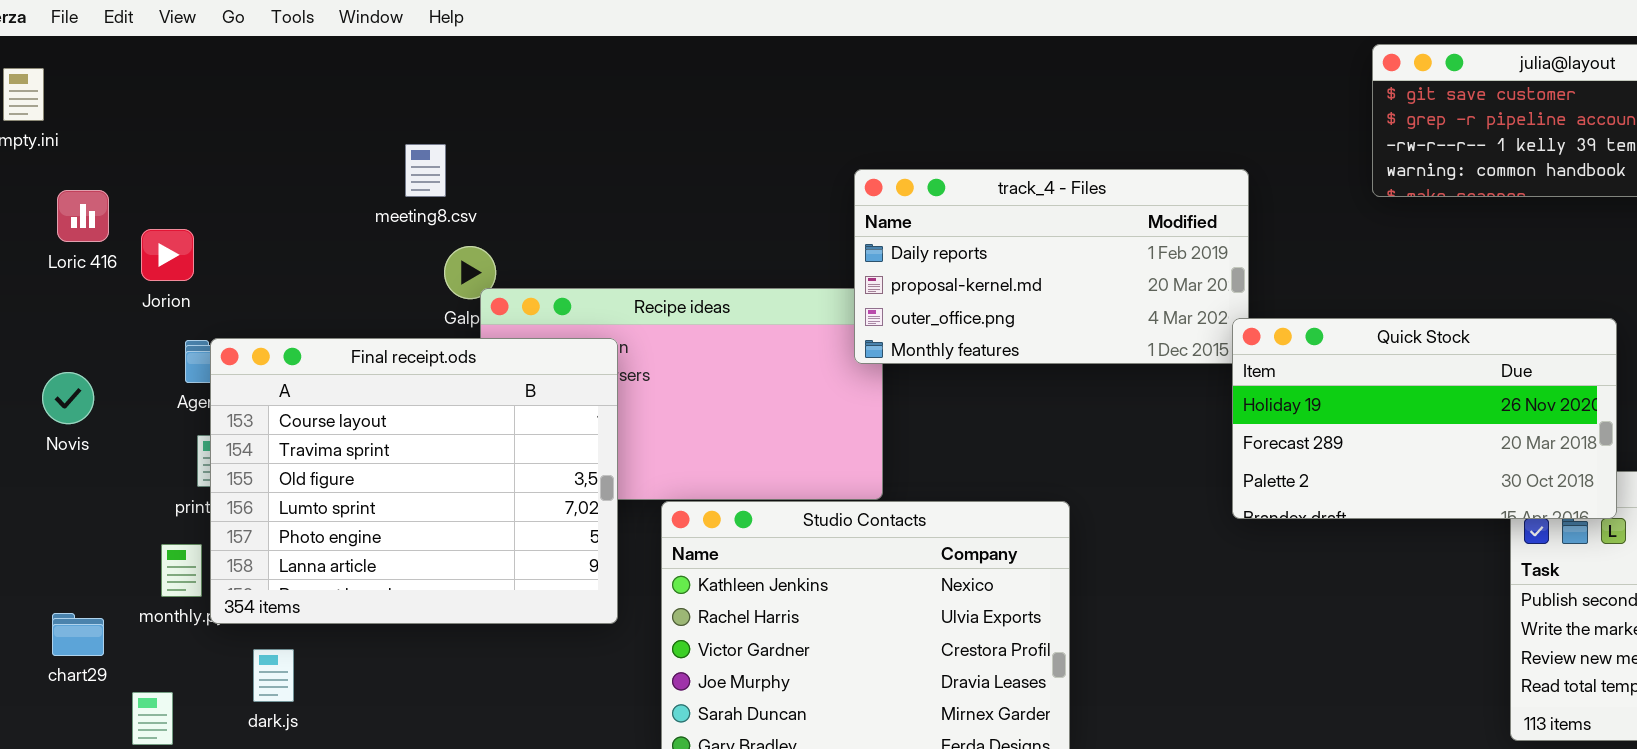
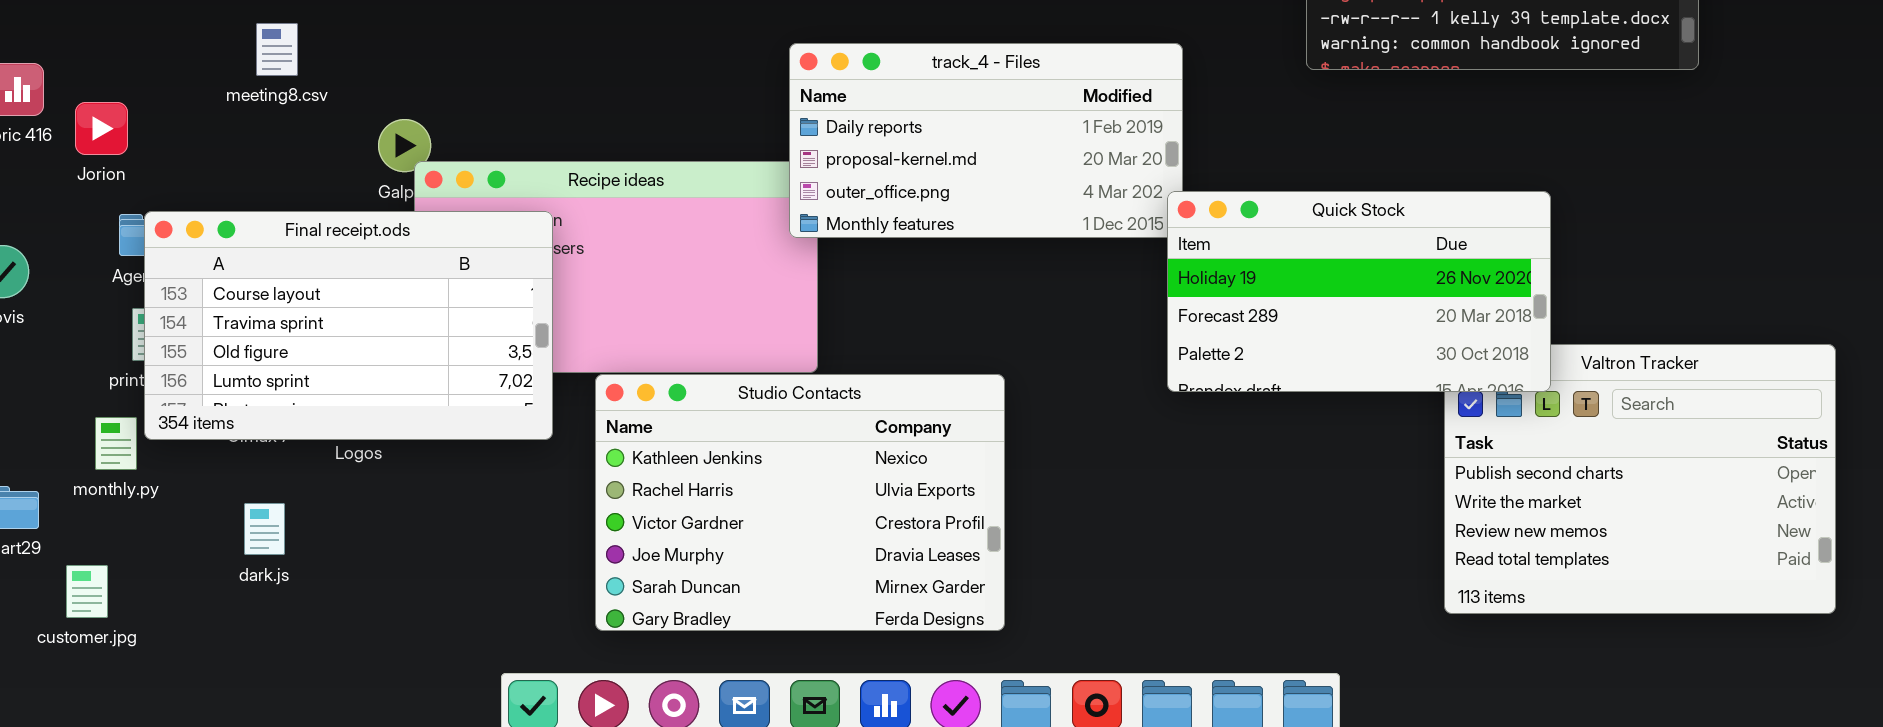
meeting8.csv: [405,144,446,197] -> [256,23,298,76], moved
Final receipt.ods: [210,338,618,624] -> [144,211,553,440], resized
dark.js: [253,649,294,702] -> [244,503,285,555], moved

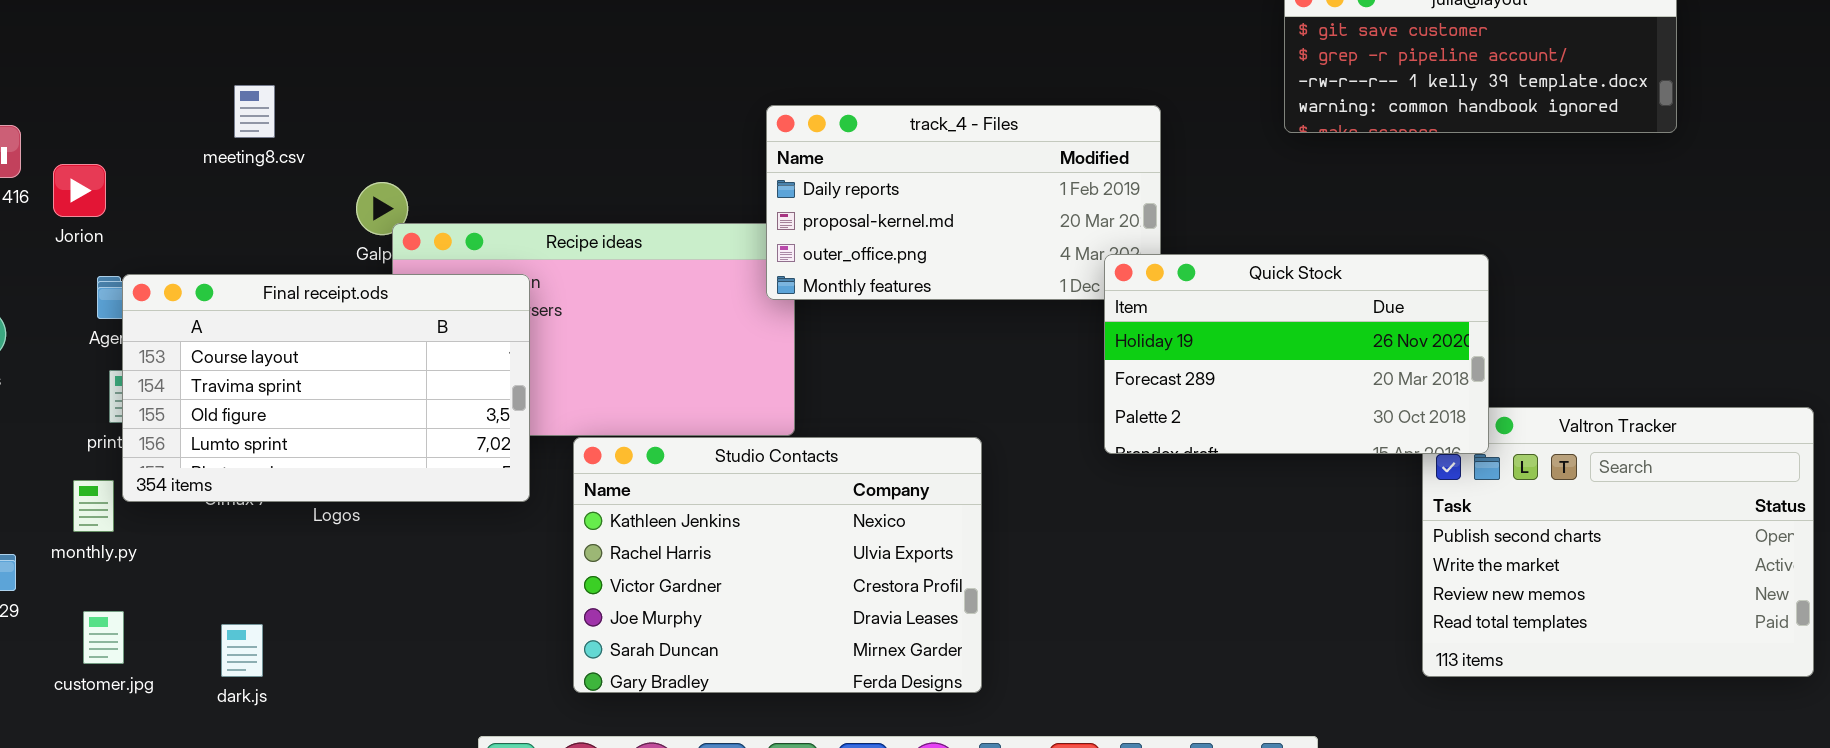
Quick Stock: [1167,191,1551,392] -> [1104,254,1489,454], moved
dark.js: [244,503,285,555] -> [221,624,263,677], moved
customer.jpg: [66,565,108,618] -> [83,611,124,664], moved

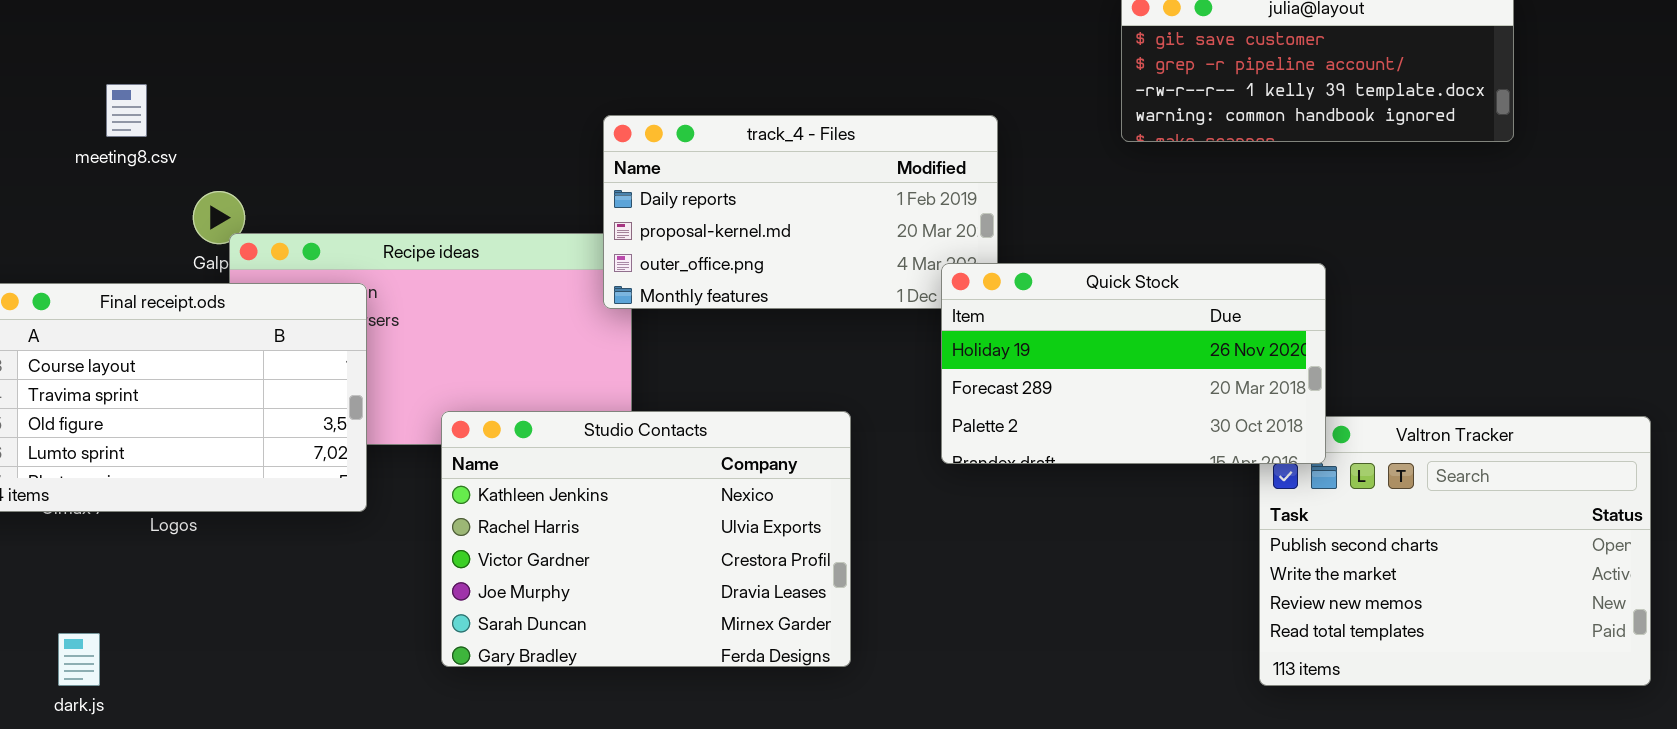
meeting8.csv: [234,85,275,138] -> [106,84,147,137], moved
Studio Contacts: [573,437,982,693] -> [441,411,851,667], moved

